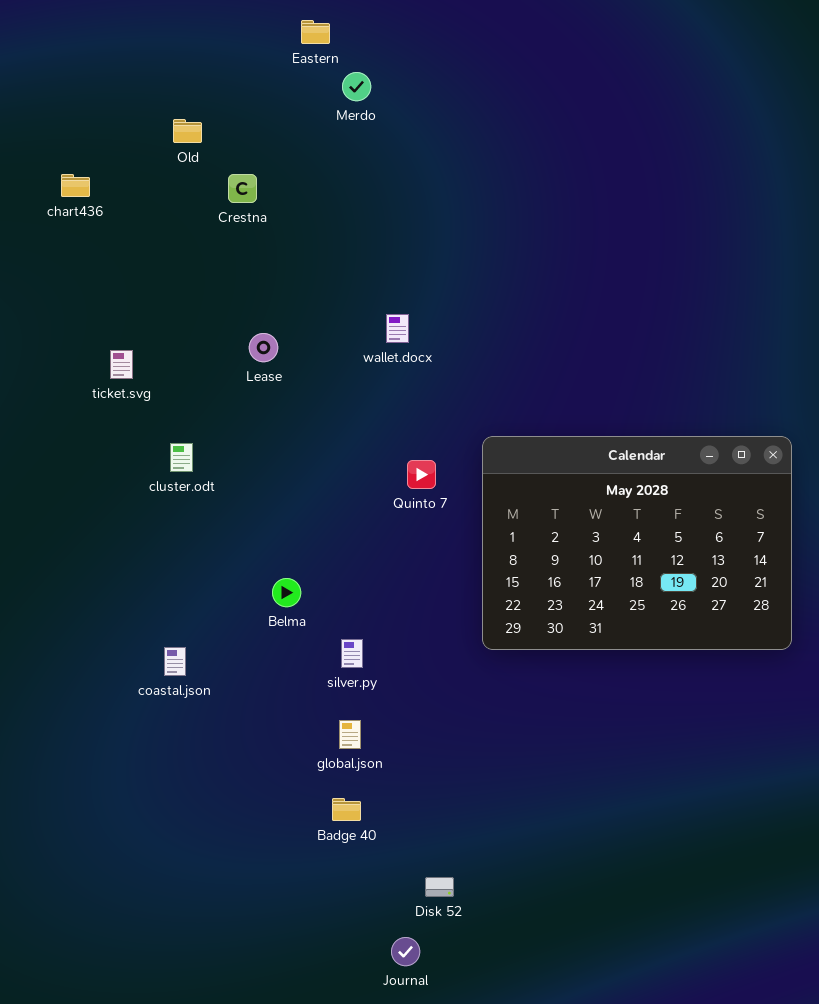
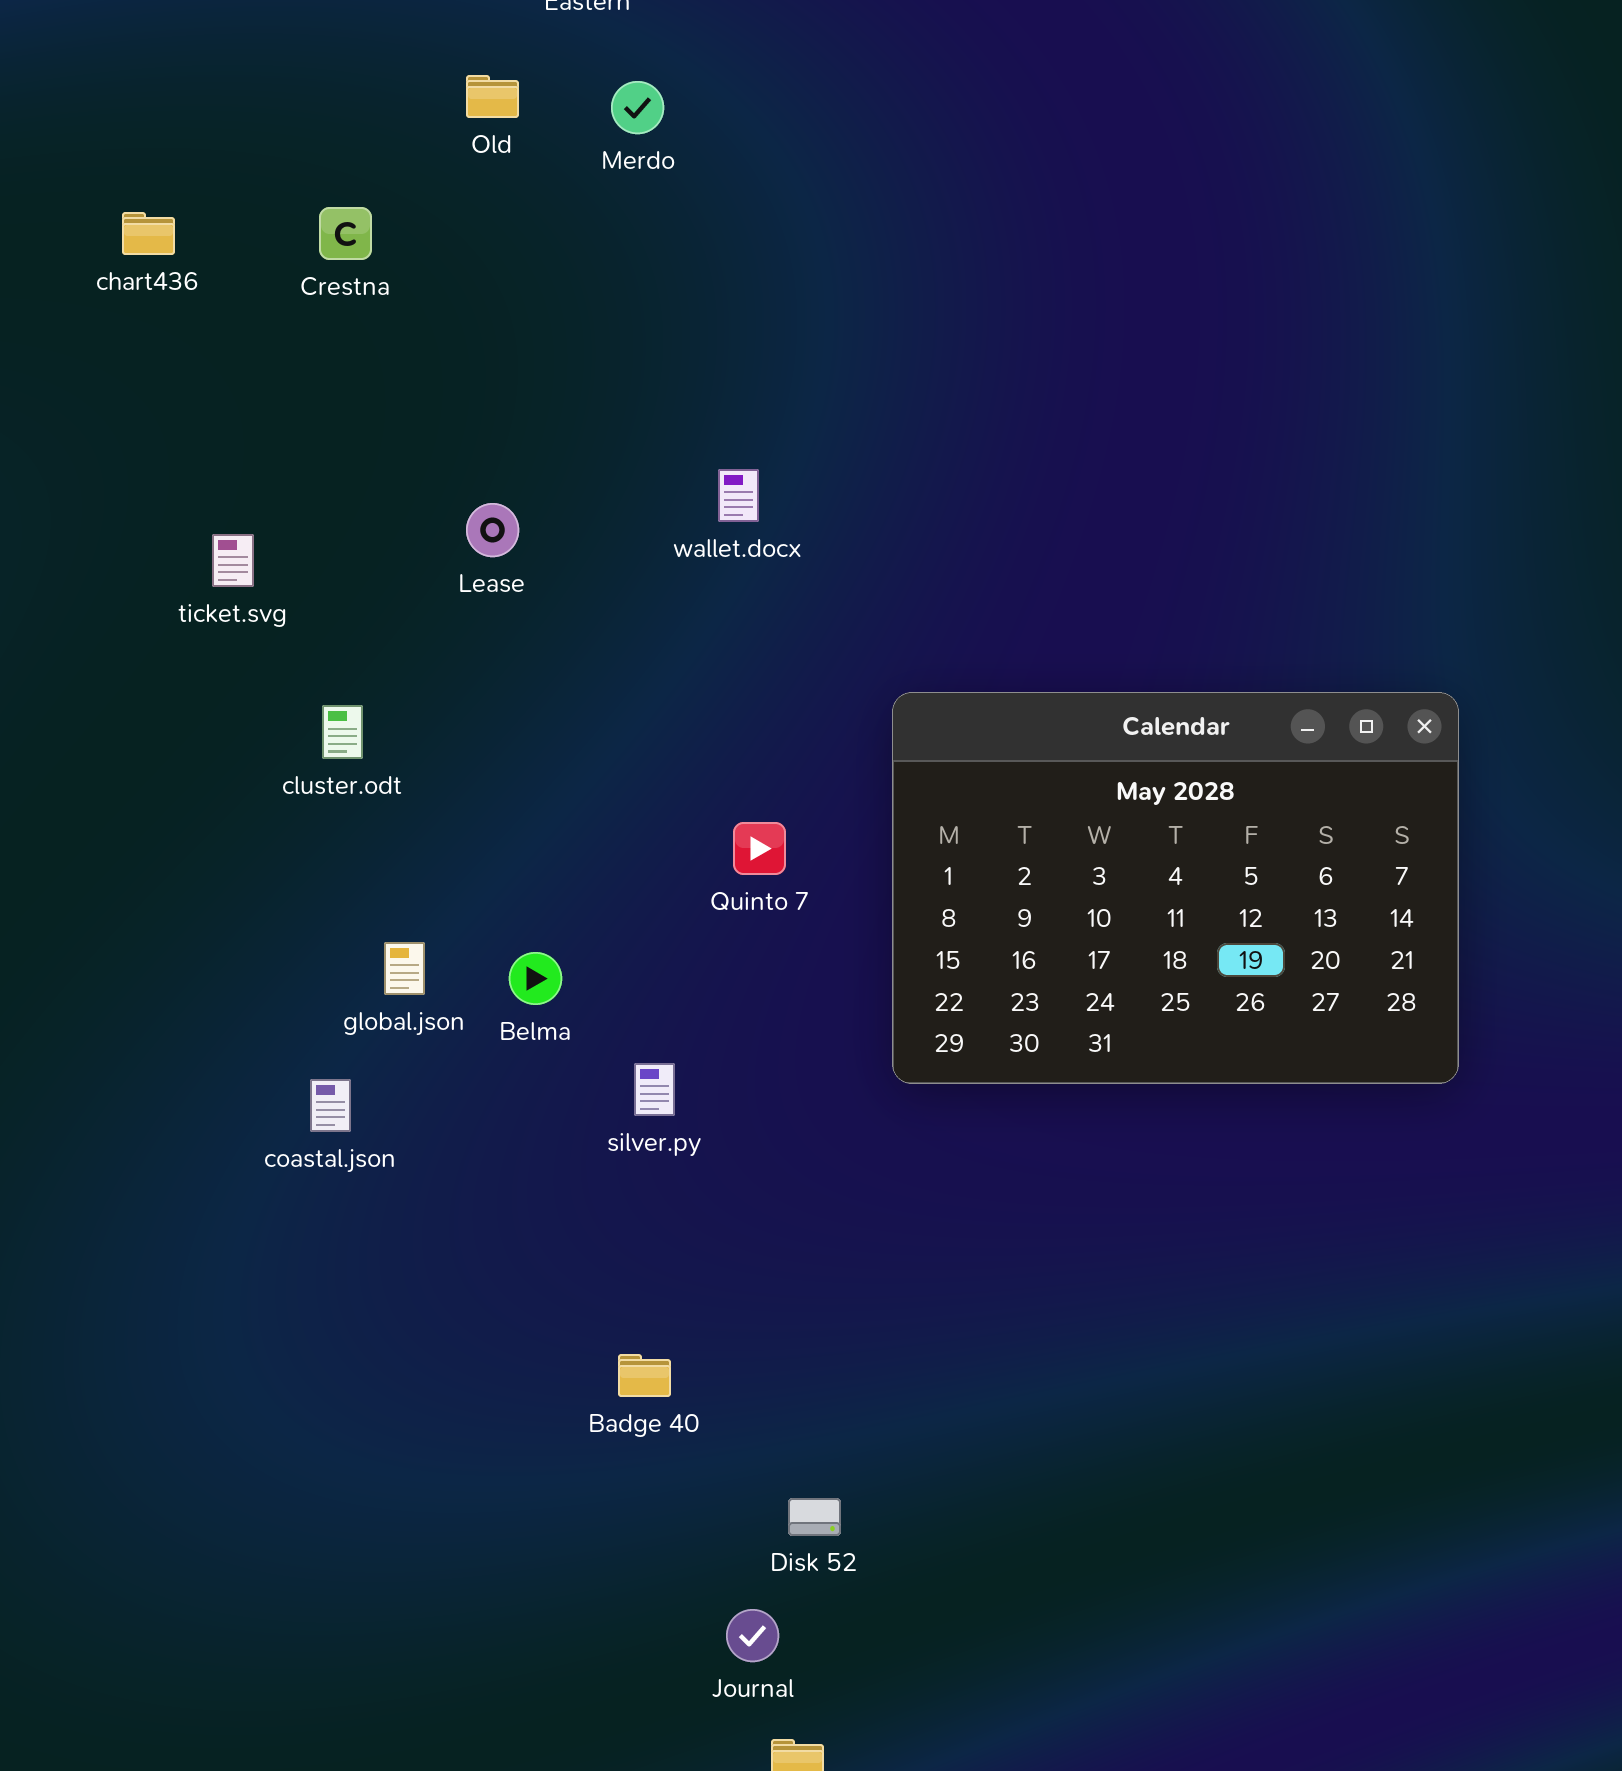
Merdo: [342,72,371,101] -> [611,81,664,134], moved
Old: [173,119,202,143] -> [466,75,519,118], moved
Crestna: [228,174,257,203] -> [319,207,372,260], moved
Quinto 7: [407,460,436,489] -> [733,822,786,875], moved
global.json: [339,720,361,749] -> [384,942,425,995], moved

